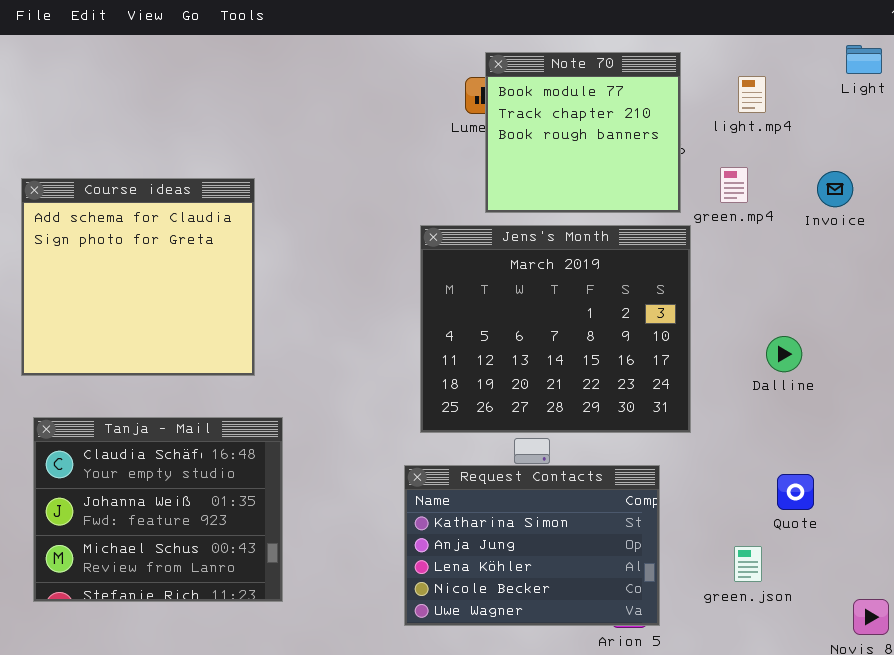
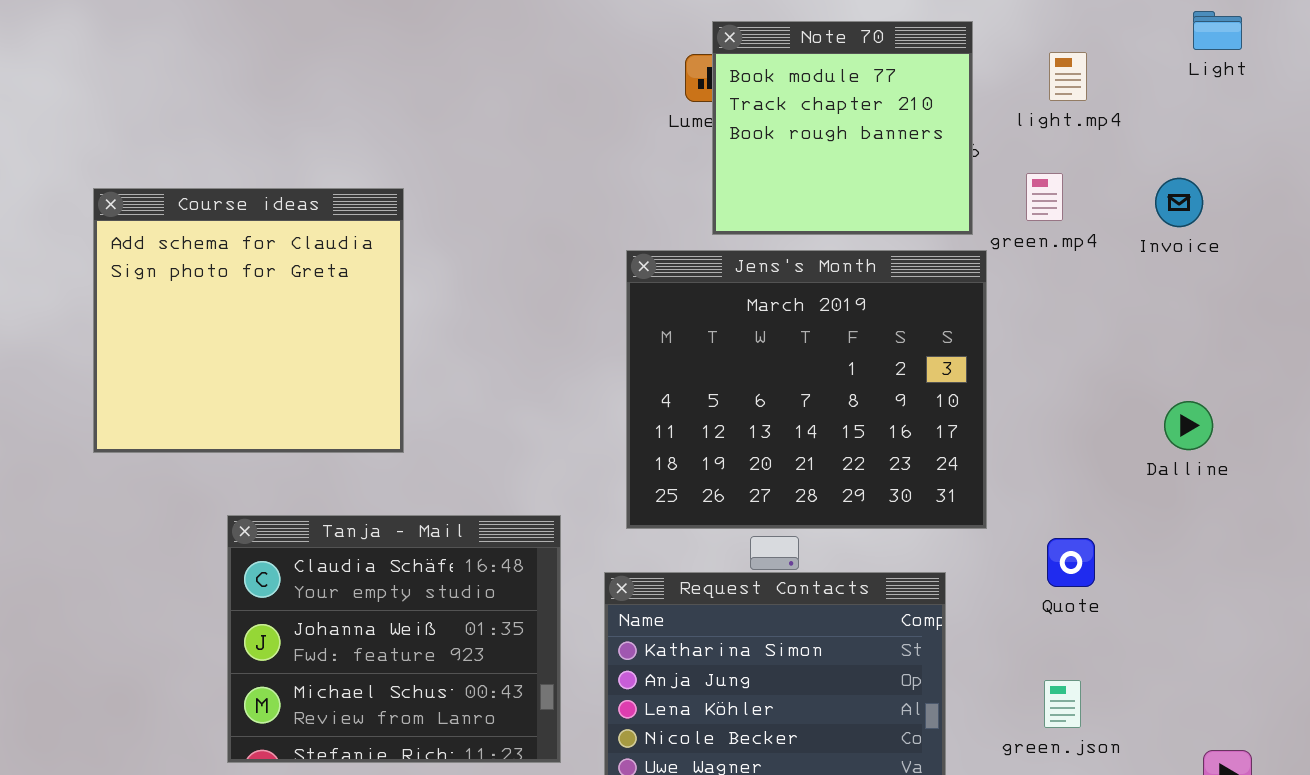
Dalline: [766,336,802,372] -> [1164,401,1213,450], moved
Tanja - Mail: [33,417,283,602] -> [227,515,561,763], moved
Quote: [777,474,814,510] -> [1047,538,1095,587], moved

